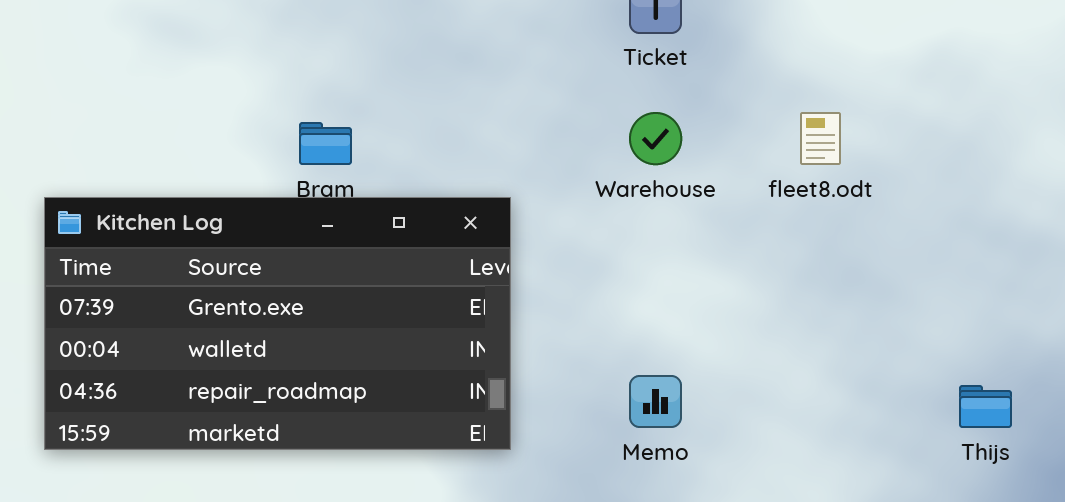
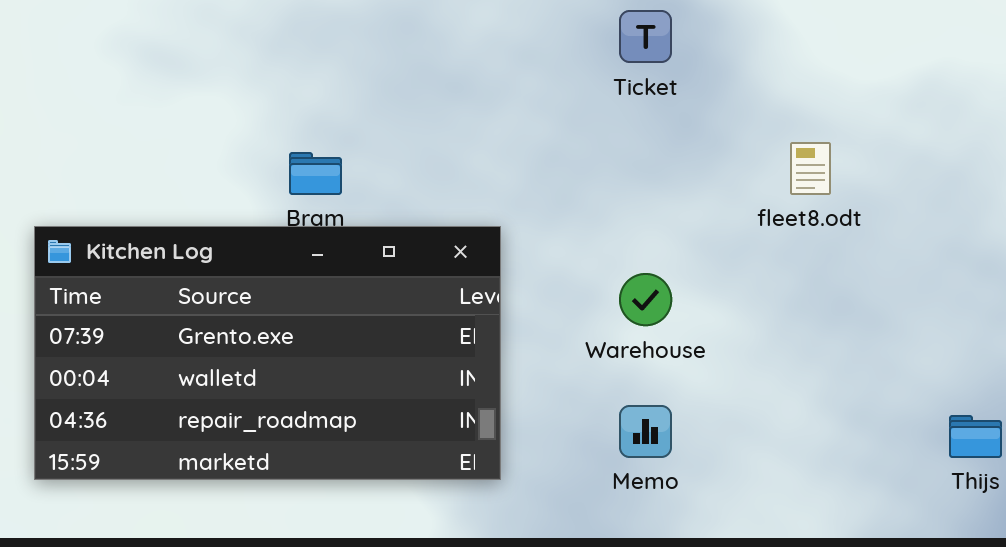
Warehouse: [629,112,682,165] -> [619,273,672,326], moved

